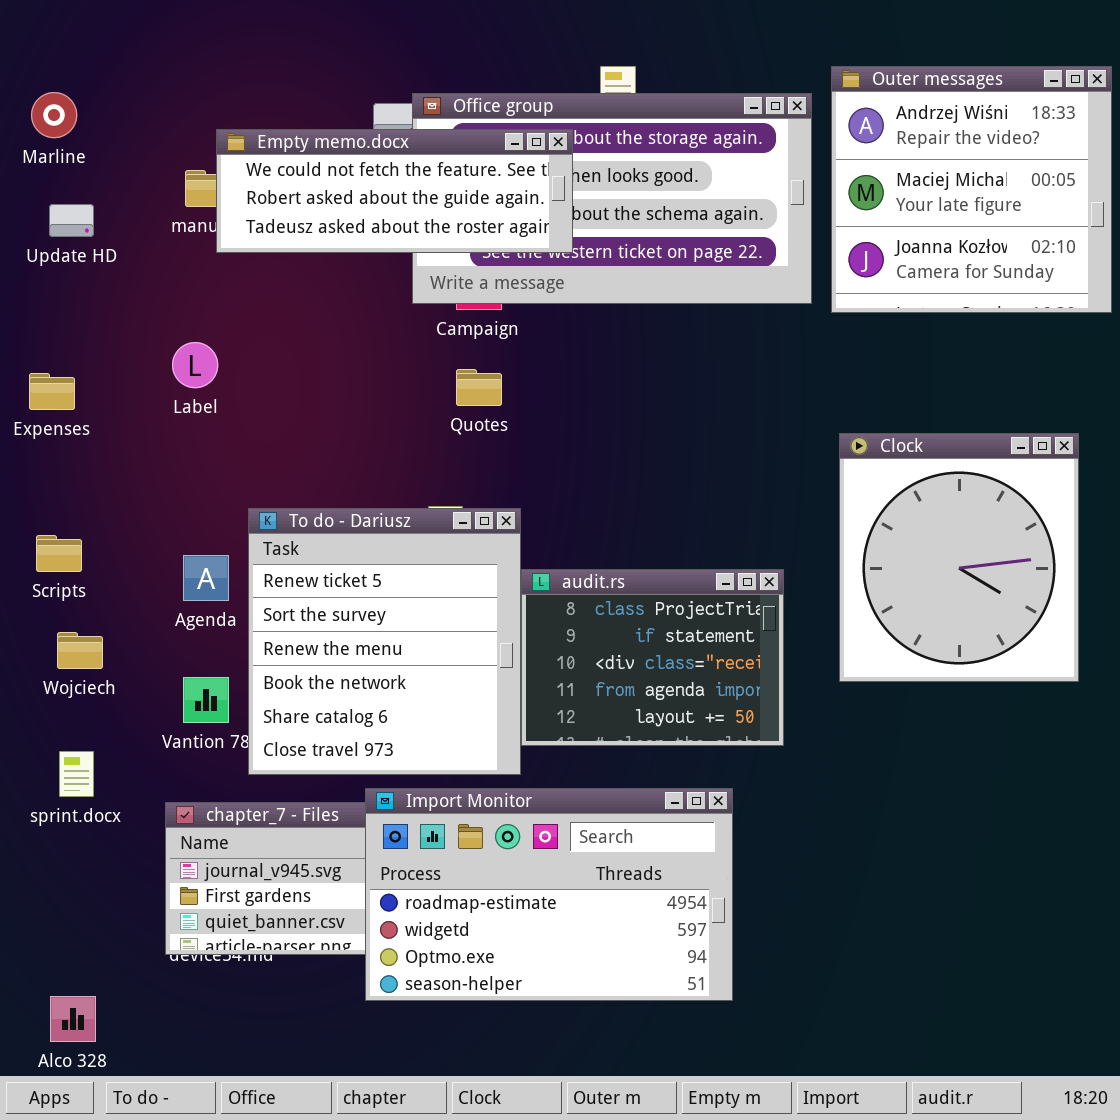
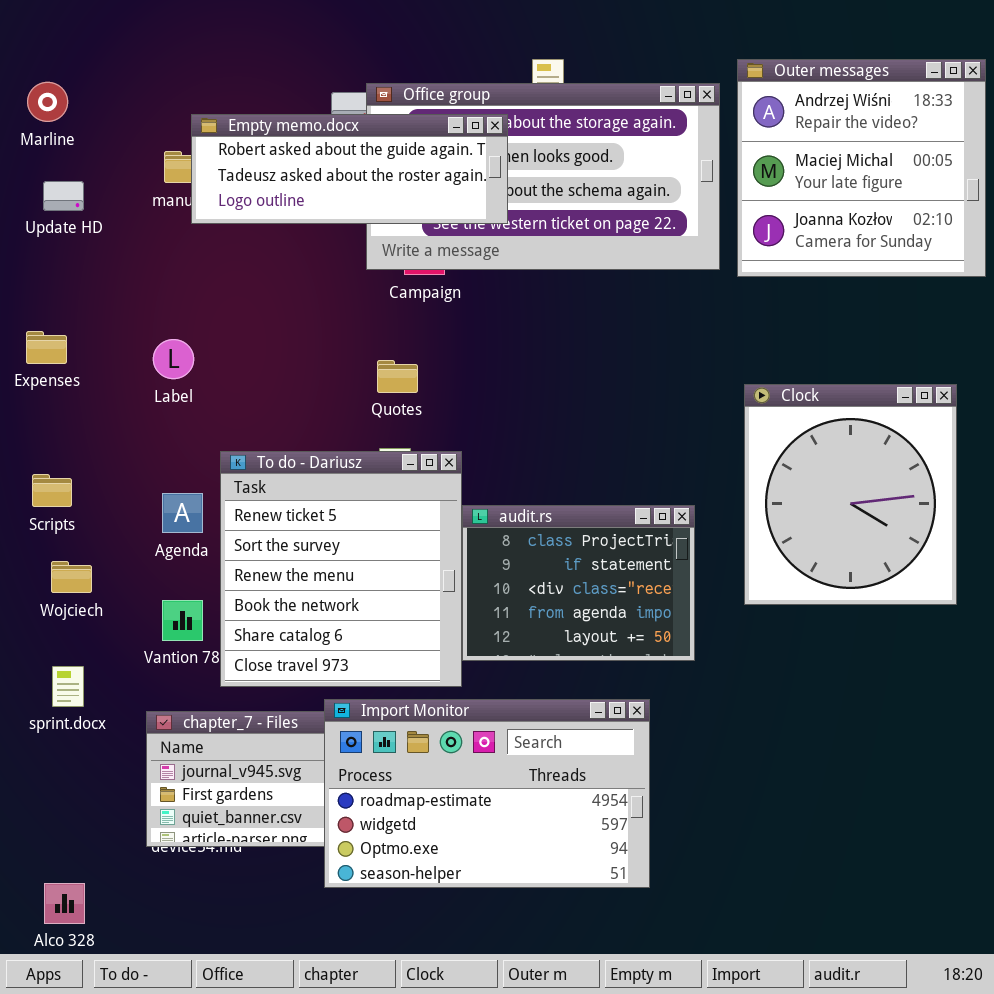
Empty memo.docx: [216,129,573,253] -> [191,114,508,224], scrolled down 1 row
Label: [172,342,218,388] -> [153,339,194,379], moved
Quotes: [456,369,502,406] -> [377,360,418,393], moved

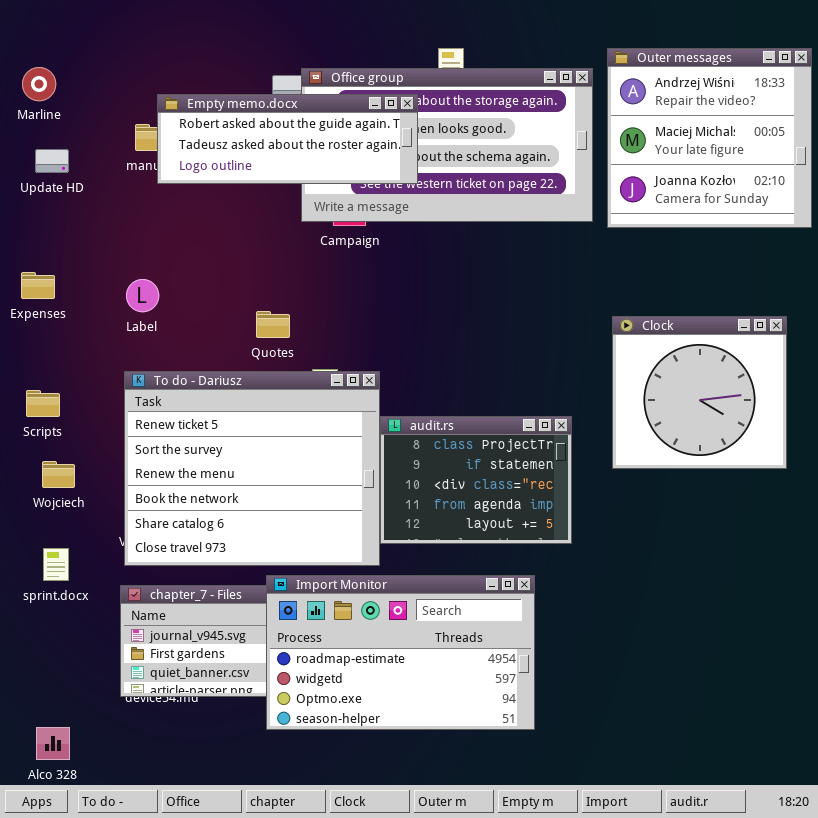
Quotes: [377,360,418,393] -> [256,311,290,338], moved
Clock: [744,384,957,605] -> [612,316,787,469], resized
To do - Dariusz: [220,451,462,687] -> [124,371,380,566], resized

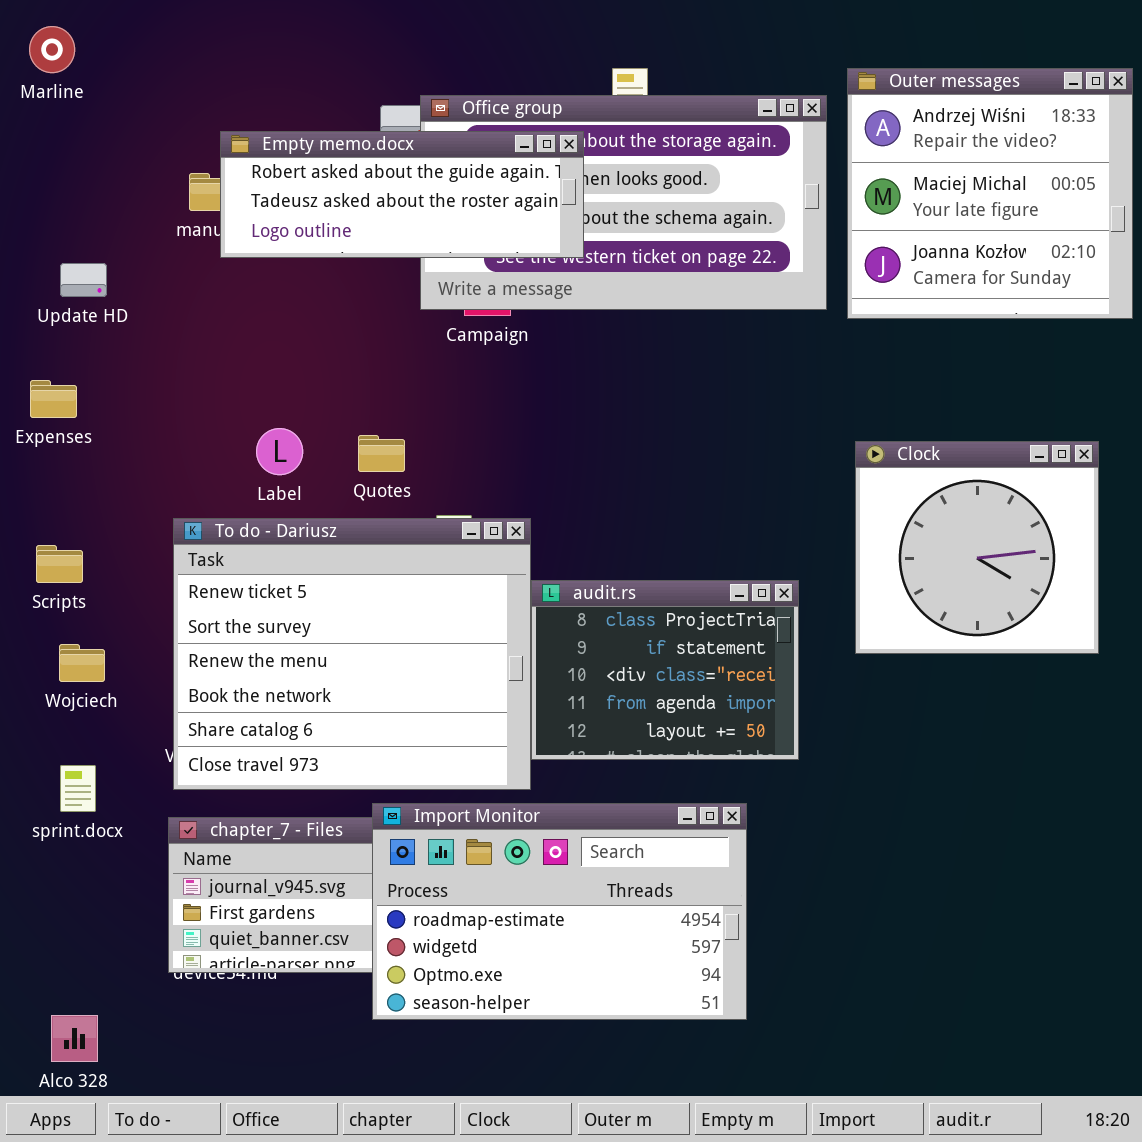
Marline: [22,67,56,101] -> [29,26,75,73], moved
Update HD: [35,149,69,173] -> [60,263,107,297], moved
Label: [126,279,159,312] -> [256,428,303,475], moved

